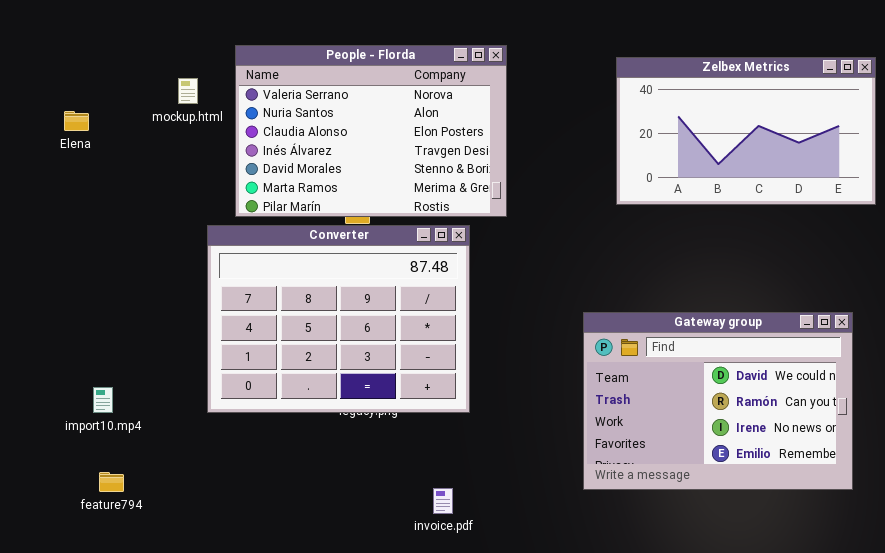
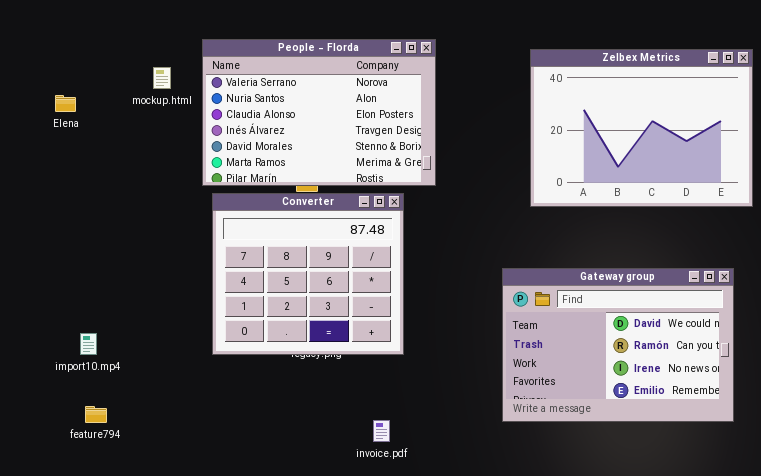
Zelbex Metrics: [616,57,876,205] -> [530,49,753,207], resized
Converter: [207,225,470,413] -> [212,193,404,355], resized

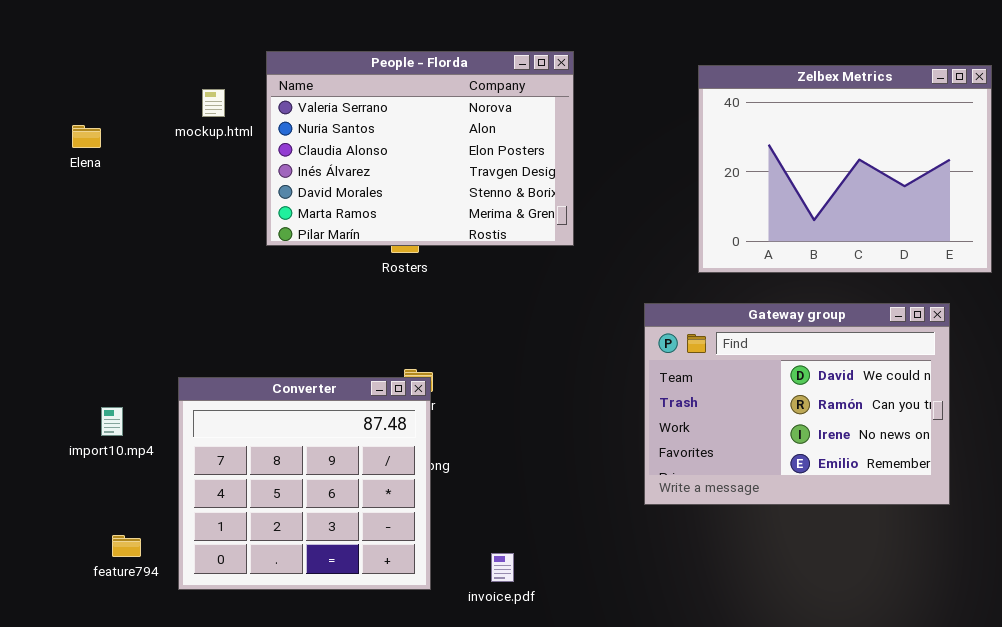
Converter: [212,193,404,355] -> [178,377,431,590], moved
Gateway group: [502,268,734,422] -> [644,303,950,505], moved
import10.mp4: [80,333,97,355] -> [101,407,123,436], moved

